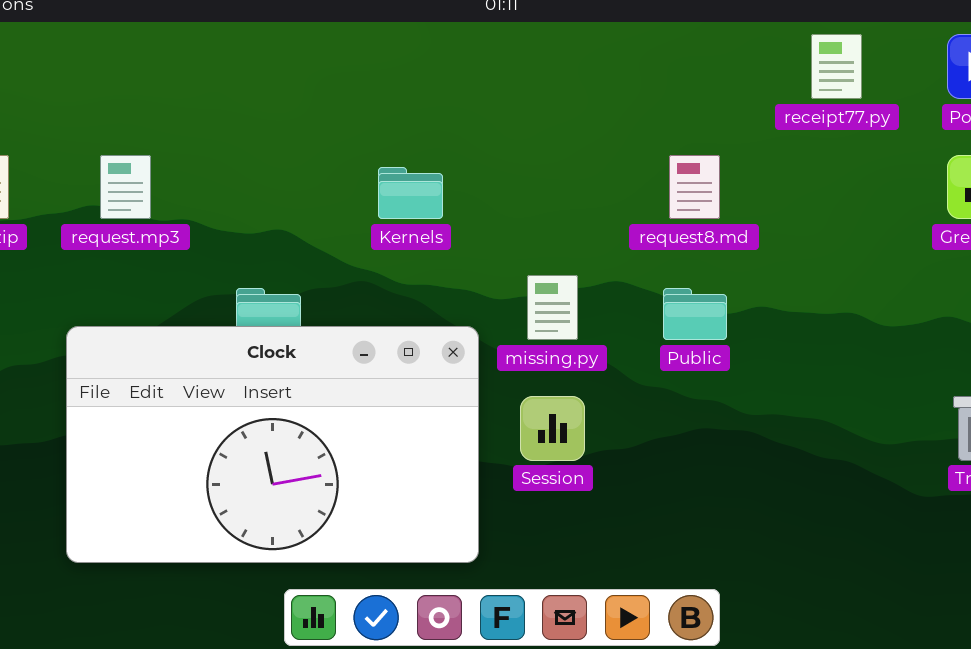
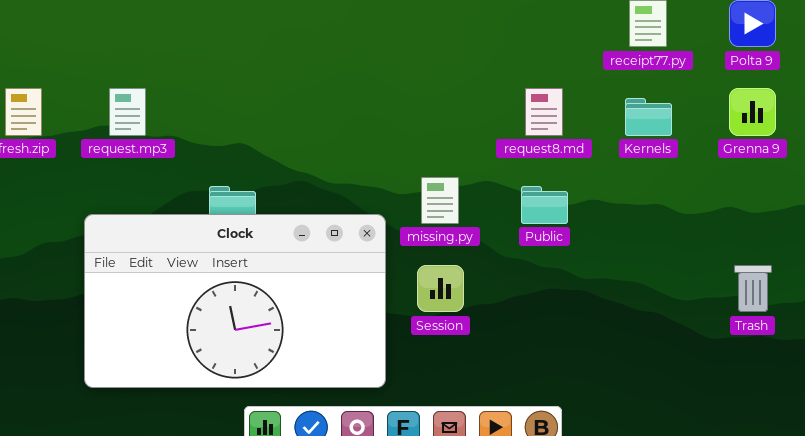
Kernels: [378,167,443,219] -> [625,98,672,136], moved

